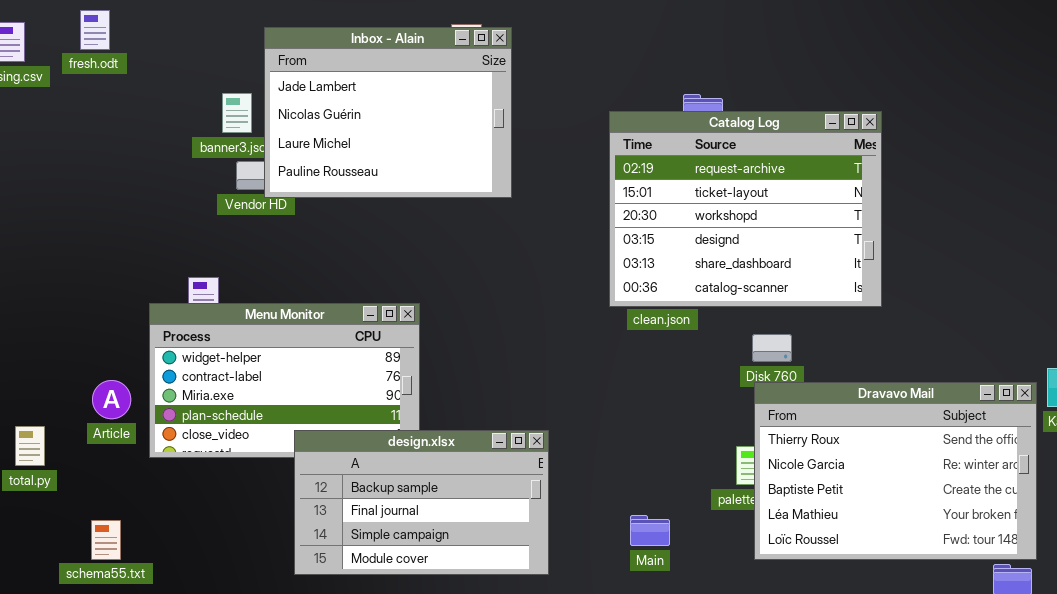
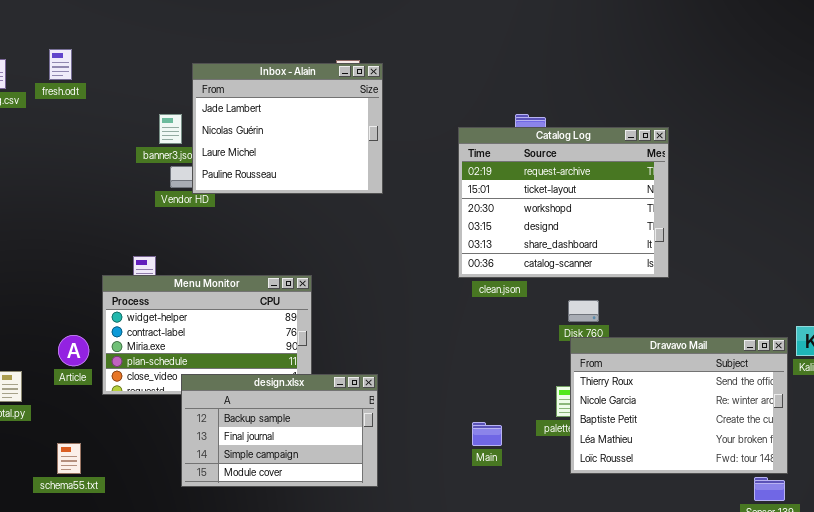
design.xlsx: [294,430,549,575] -> [181,374,378,487], moved
Main: [630,515,670,546] -> [472,422,502,446], moved

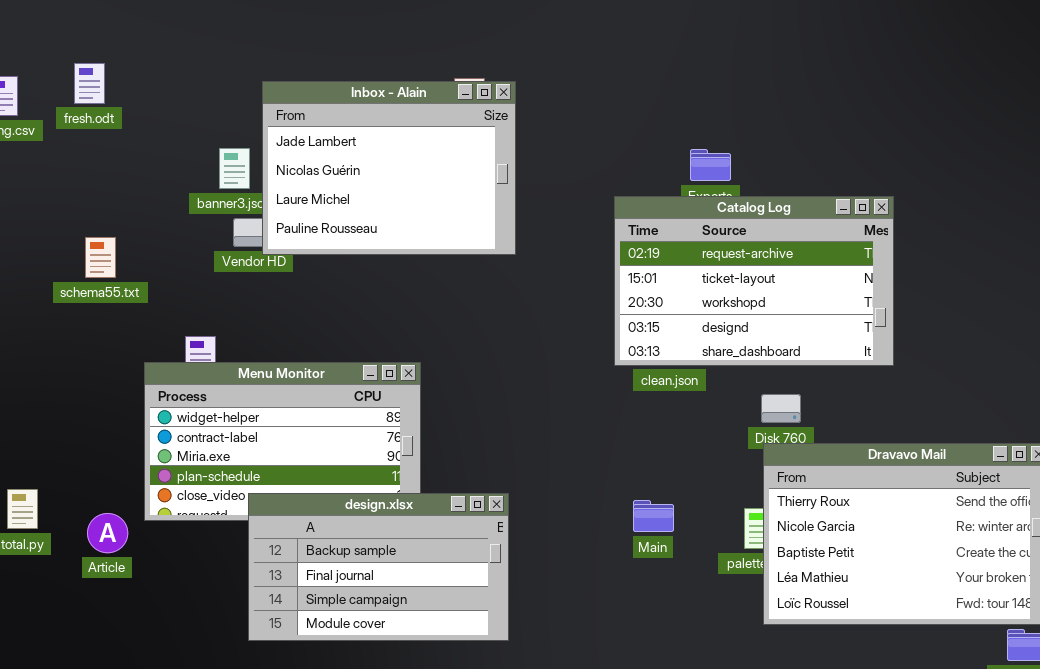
Catalog Log: [458,127,669,278] -> [614,196,894,366], resized
Article: [58,335,89,366] -> [87,513,128,553], moved
Main: [472,422,502,446] -> [633,500,674,532], moved
schema55.txt: [57,443,81,474] -> [85,237,116,278], moved

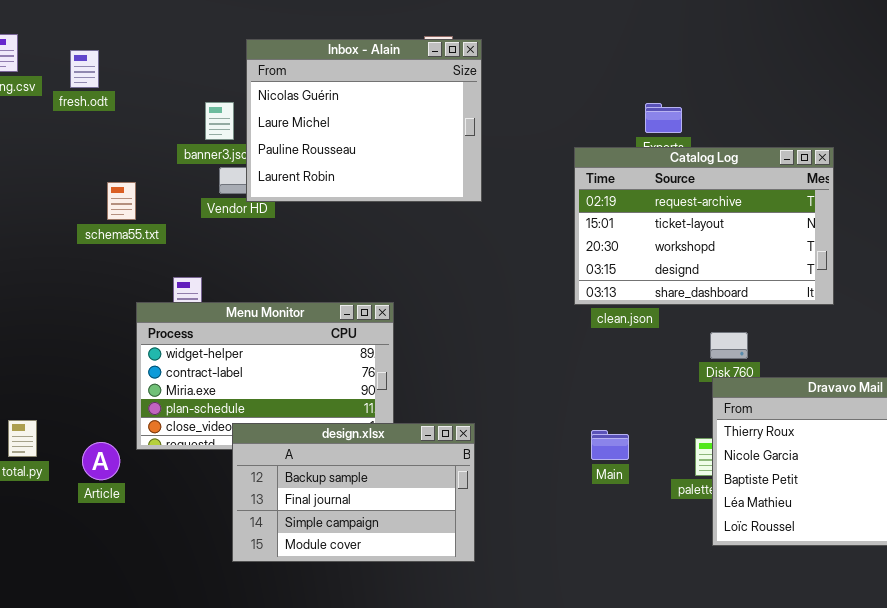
fresh.odt: [74,63,105,104] -> [70,50,99,88], moved
Inbox - Alain: [262,81,516,255] -> [246,39,482,202], scrolled down 1 row
schema55.txt: [85,237,116,278] -> [107,182,136,220], moved

